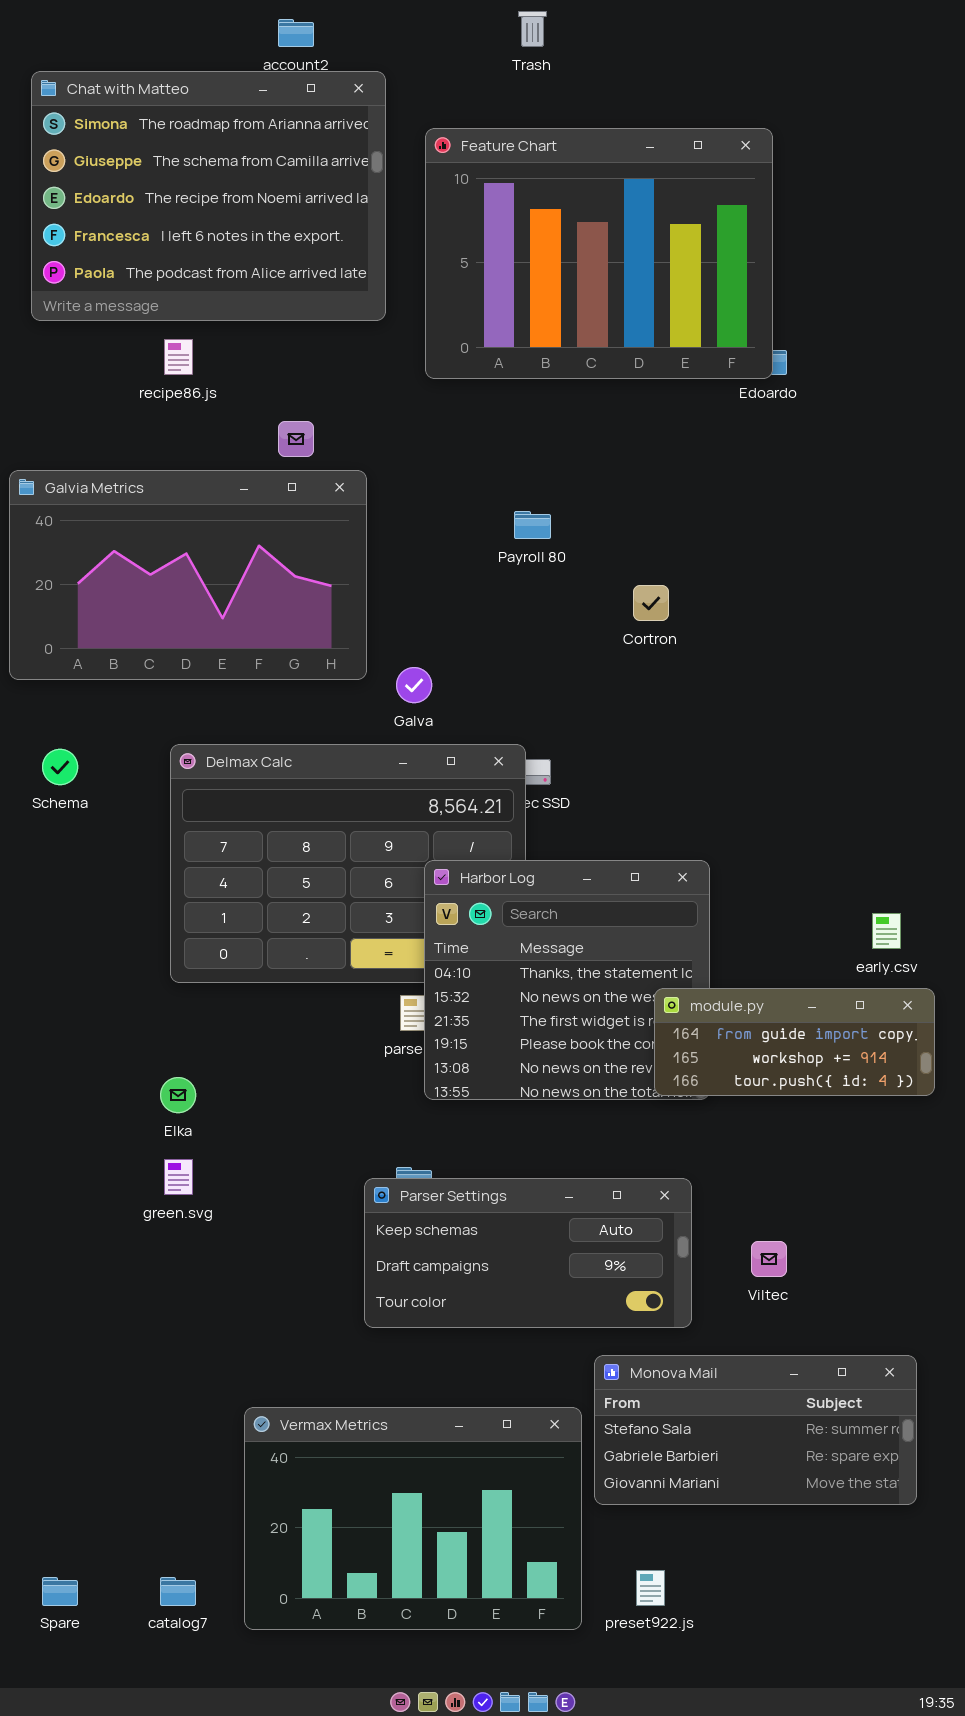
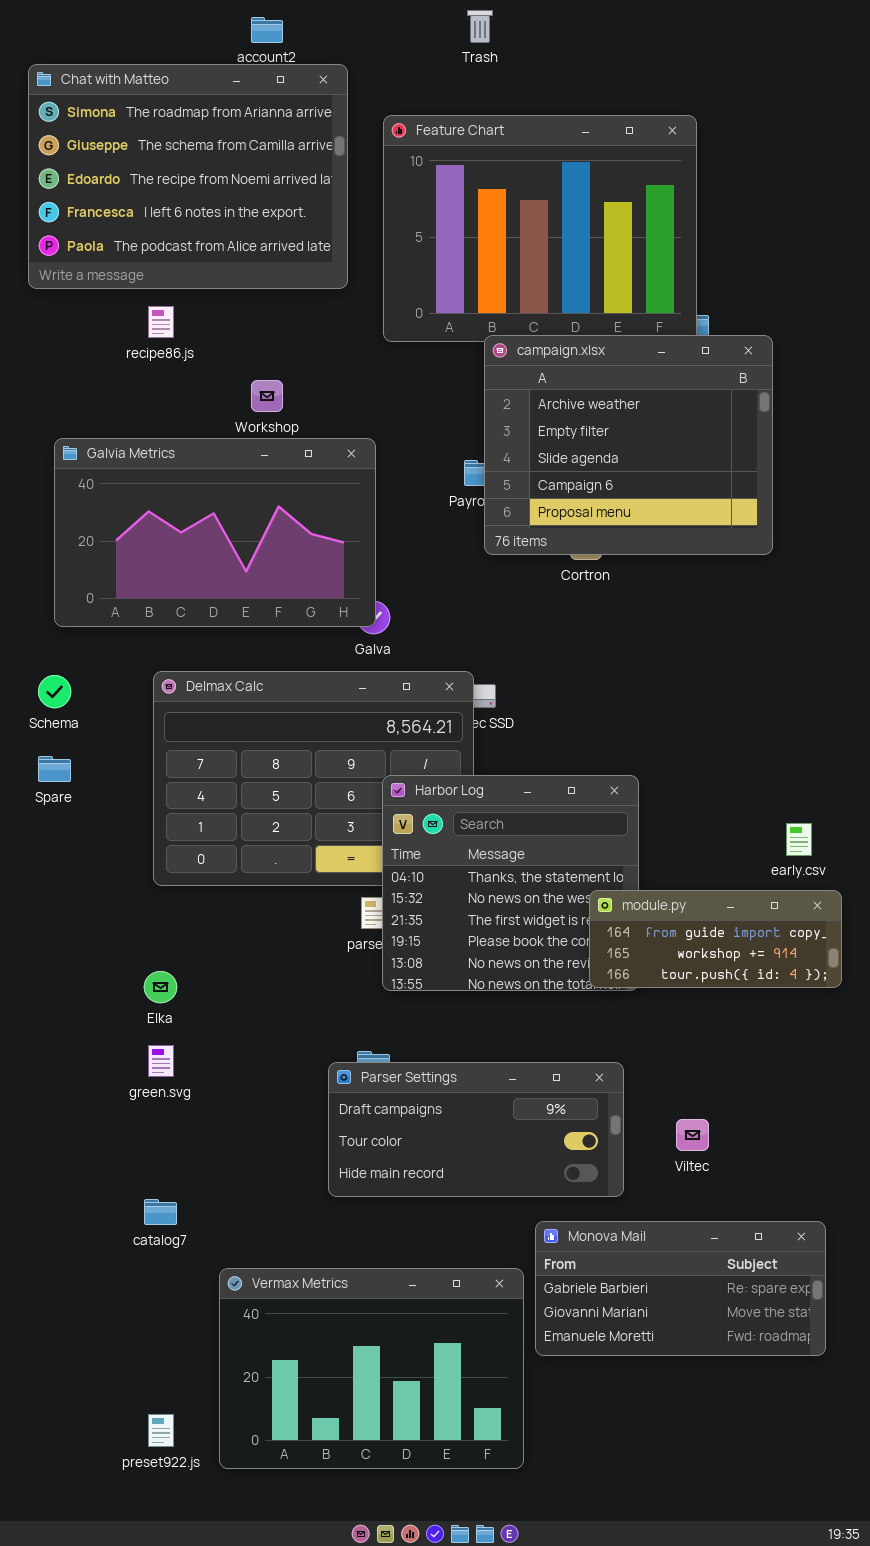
campaign.xlsx: none -> [484,335,773,555], opened
Galvia Metrics: [9,470,367,680] -> [54,438,376,627], moved
Parser Settings: [364,1178,692,1328] -> [328,1062,624,1197], scrolled down 1 row
Monova Mail: [594,1355,917,1505] -> [535,1221,826,1356], scrolled down 1 row
preset922.js: [636,1570,665,1606] -> [148,1414,174,1447], moved
Spare: [42,1577,78,1606] -> [38,756,71,782], moved
catalog7: [160,1577,196,1606] -> [144,1199,177,1225], moved

